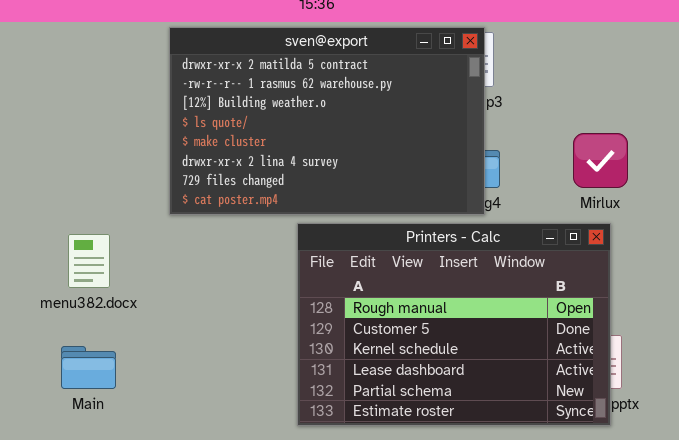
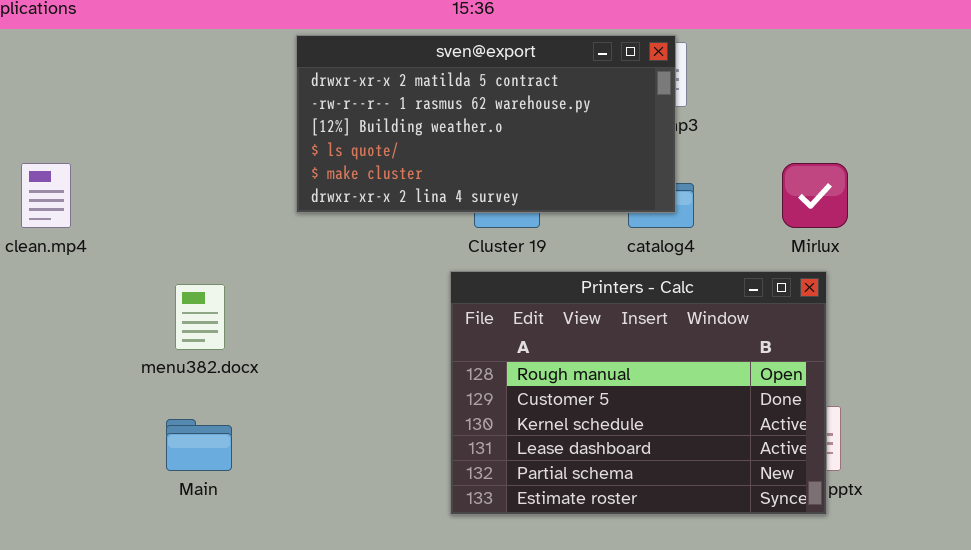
sven@export: [169,27,485,215] -> [296,35,676,213], resized

